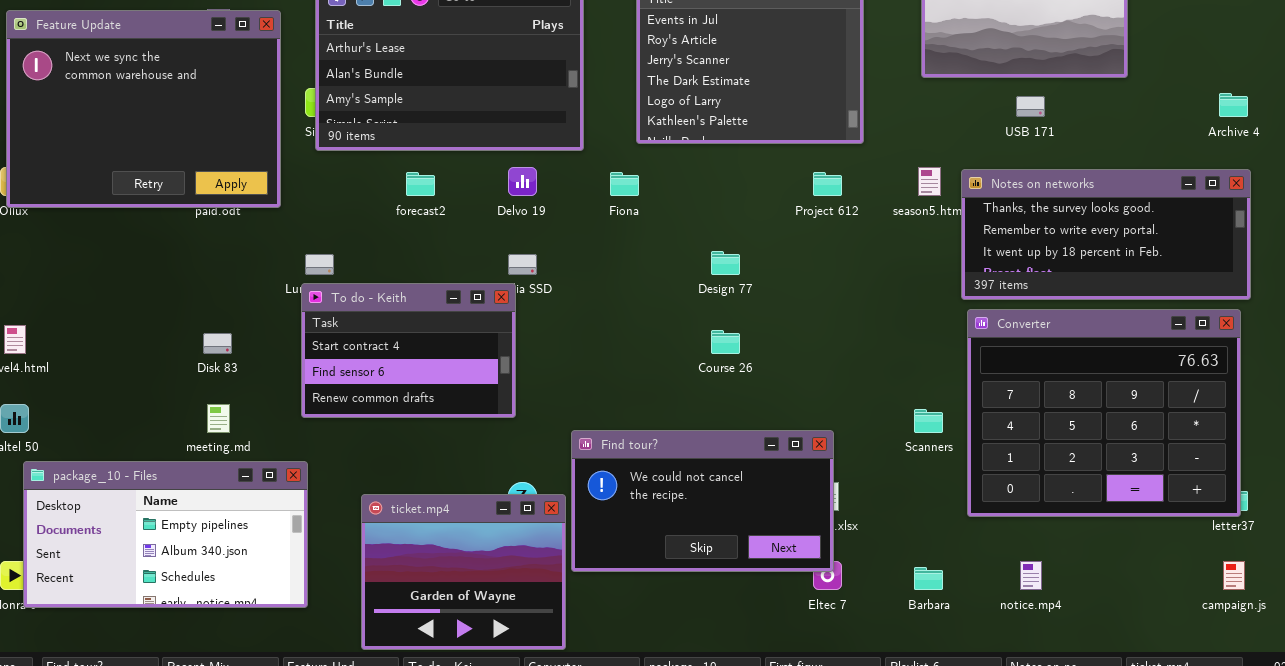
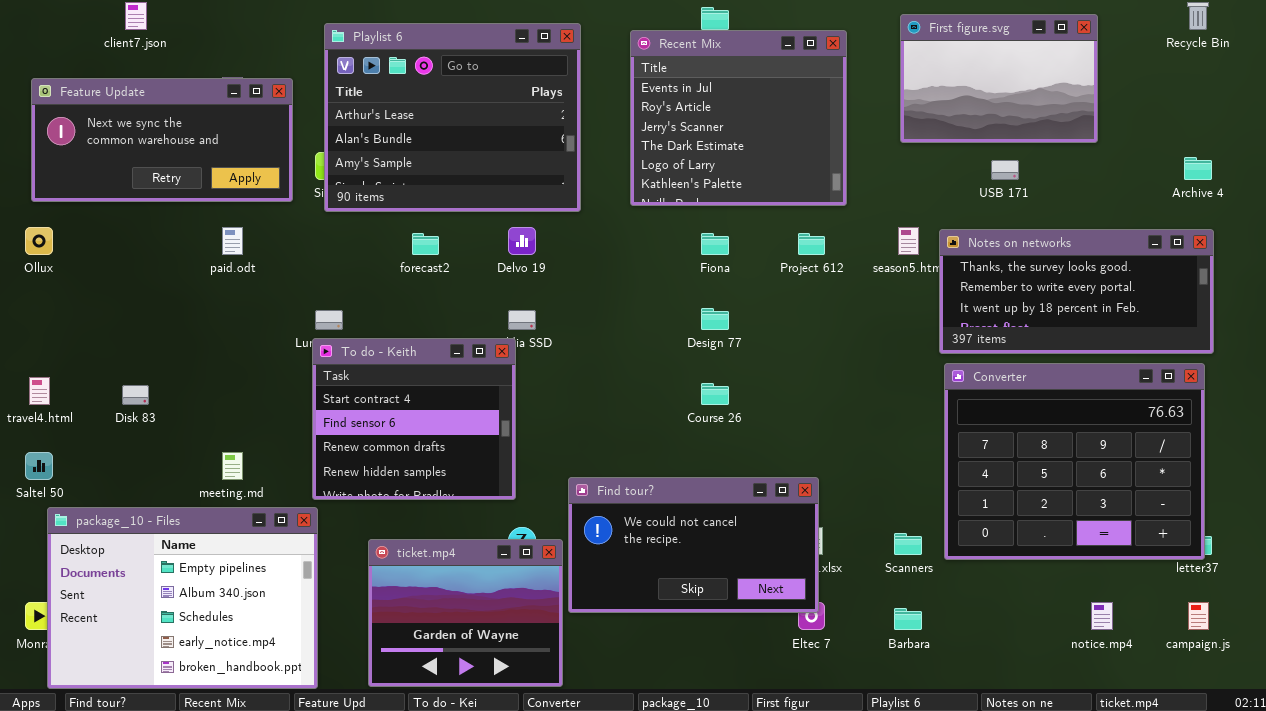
Feature Update: [6,10,281,208] -> [31,78,293,202], resized
Fiona: [610,172,639,196] -> [701,233,729,255], moved
To do - Keith: [301,283,516,418] -> [312,338,516,500], resized
Disk 83: [203,333,232,354] -> [122,385,149,405], moved
Scanners: [914,409,943,433] -> [894,533,922,555], moved
package_10 - Files: [23,461,308,608] -> [47,507,318,689], resized
notice.mp4: [1020,561,1042,590] -> [1091,602,1113,630], moved

